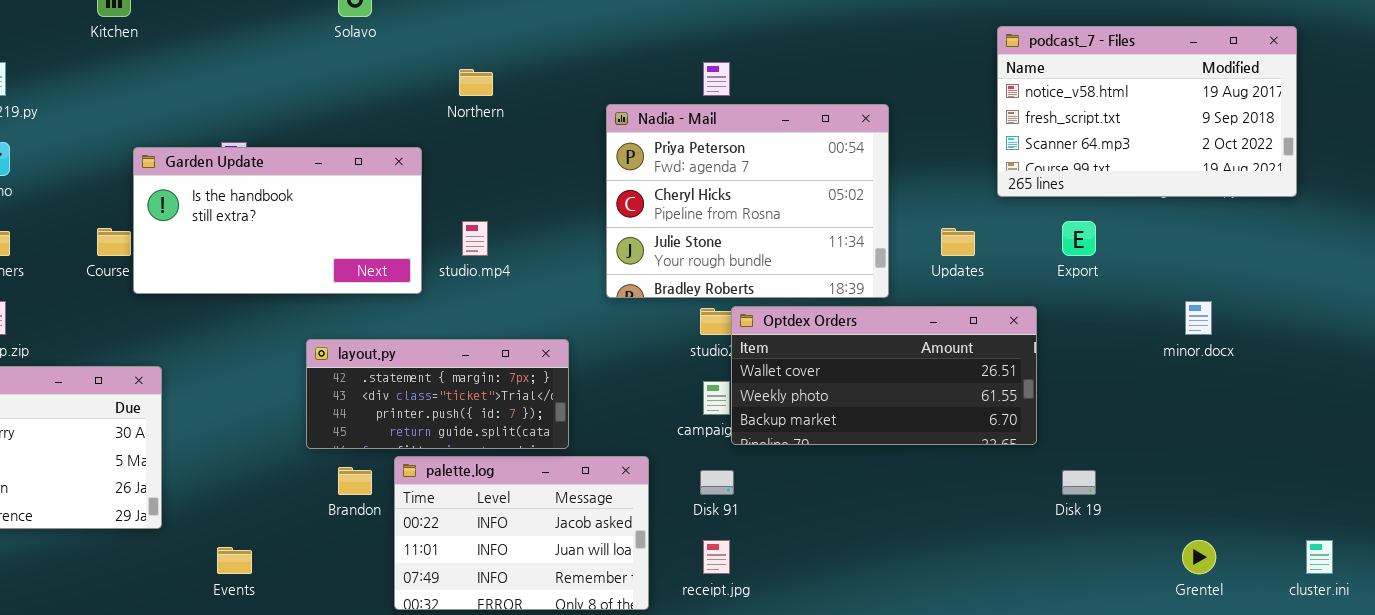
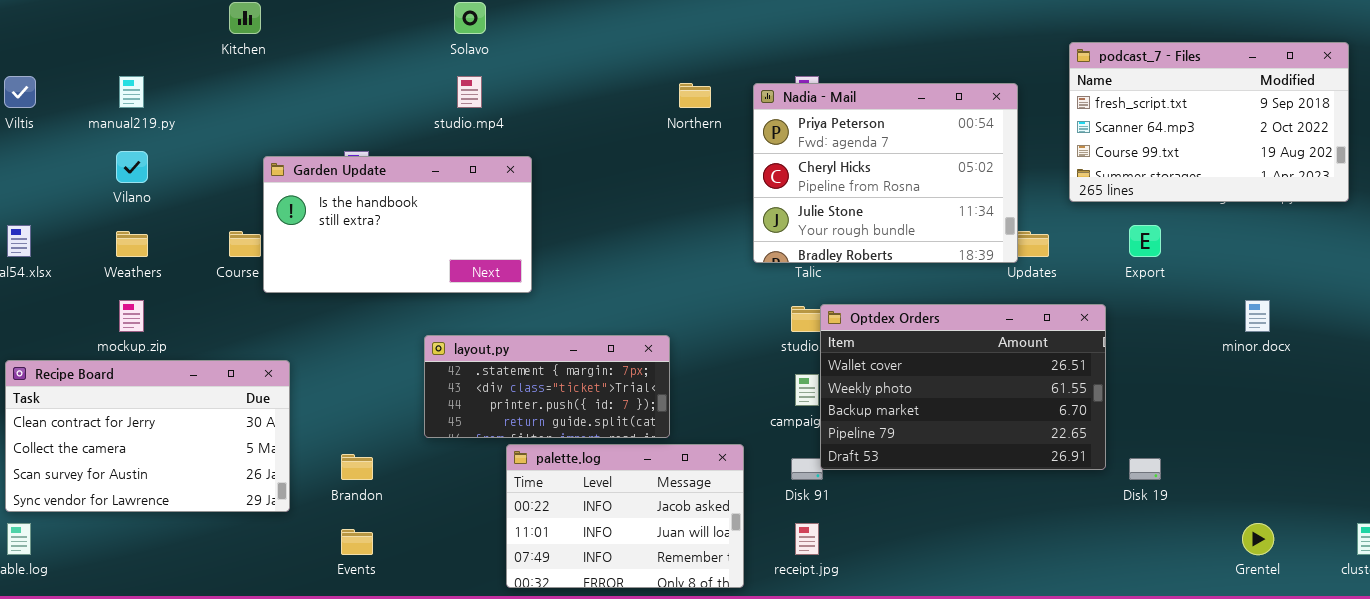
podcast_7 - Files: [997,26,1297,197] -> [1069,42,1349,202], scrolled down 1 row
Northern: [459,69,493,96] -> [679,83,711,108], moved
Nadia - Mail: [606,104,889,298] -> [753,83,1018,263], moved
studio.mp4: [462,221,488,256] -> [457,76,482,108], moved
Optdex Orders: [731,306,1037,445] -> [820,304,1106,470], resized
Brandon: [338,467,372,495] -> [341,454,373,480], moved

